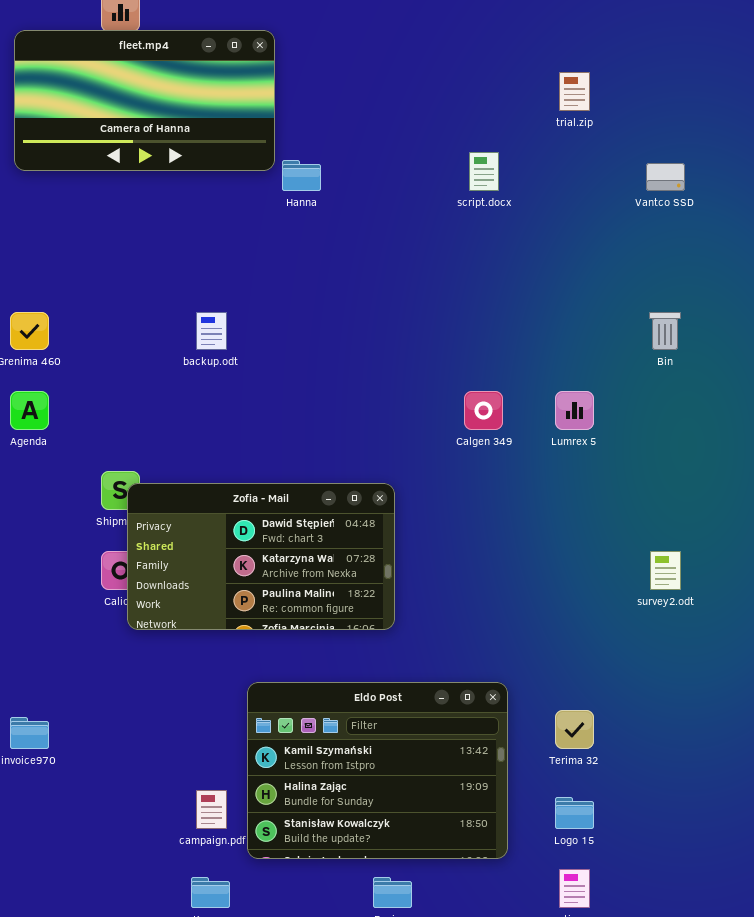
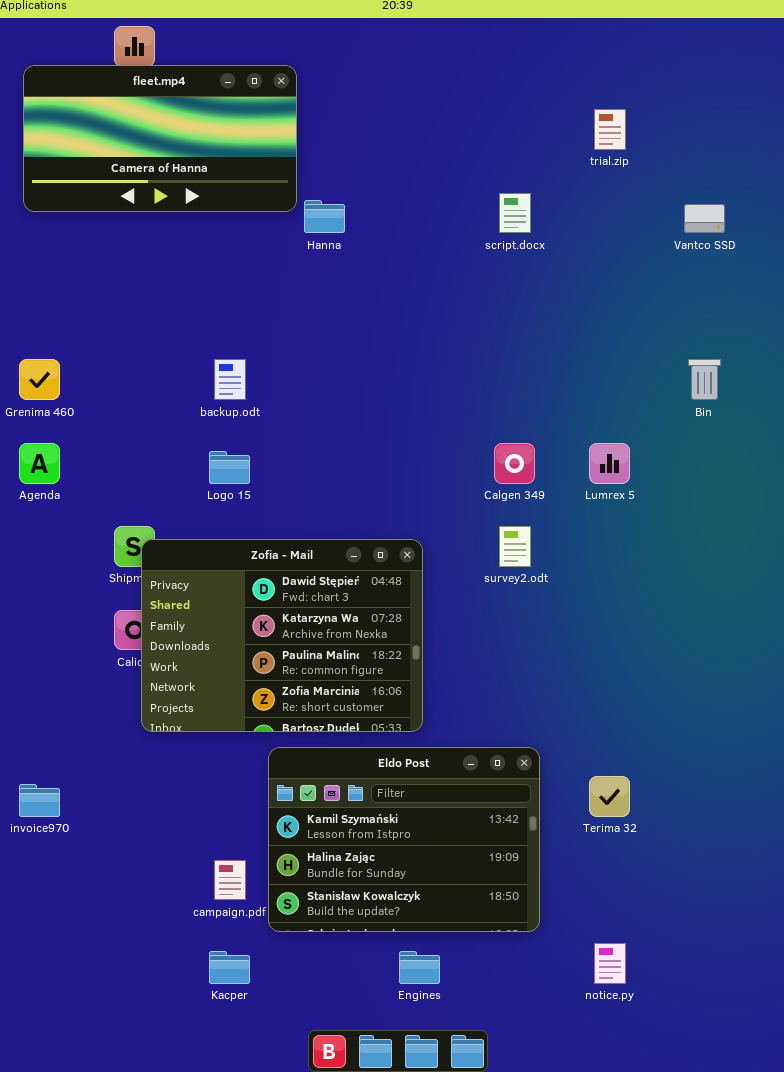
Zofia - Mail: [127,483,395,630] -> [141,539,423,732], resized
survey2.odt: [650,551,681,590] -> [499,526,531,567], moved
Logo 15: [555,797,594,829] -> [209,451,250,484], moved

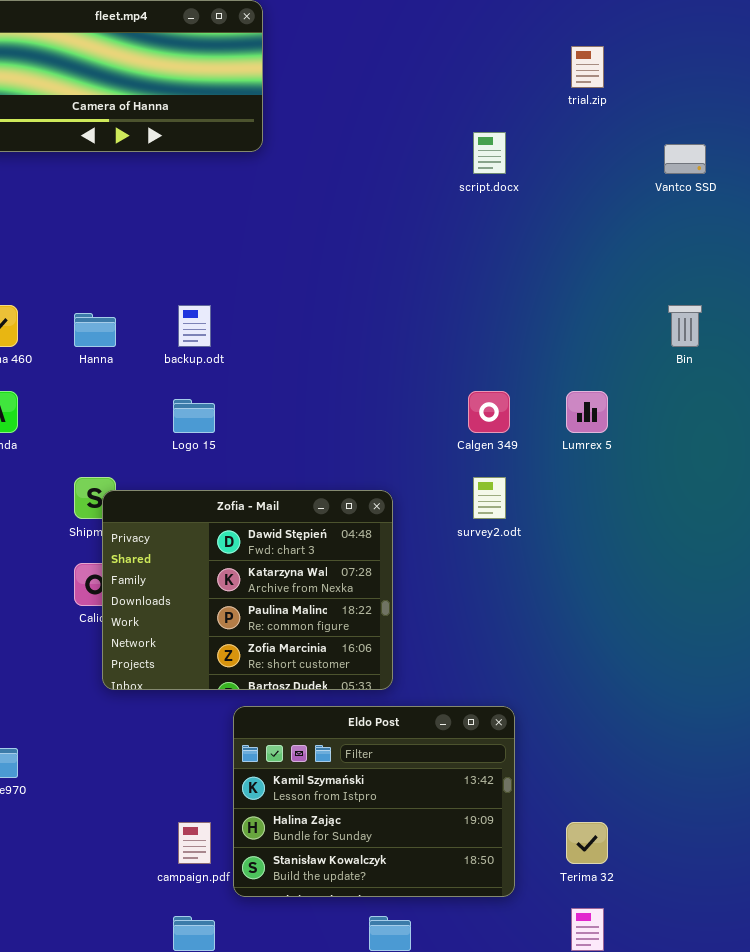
Hanna: [304,200,345,233] -> [74,313,116,347], moved
Terima 32: [589,776,630,817] -> [566,822,608,864], moved

